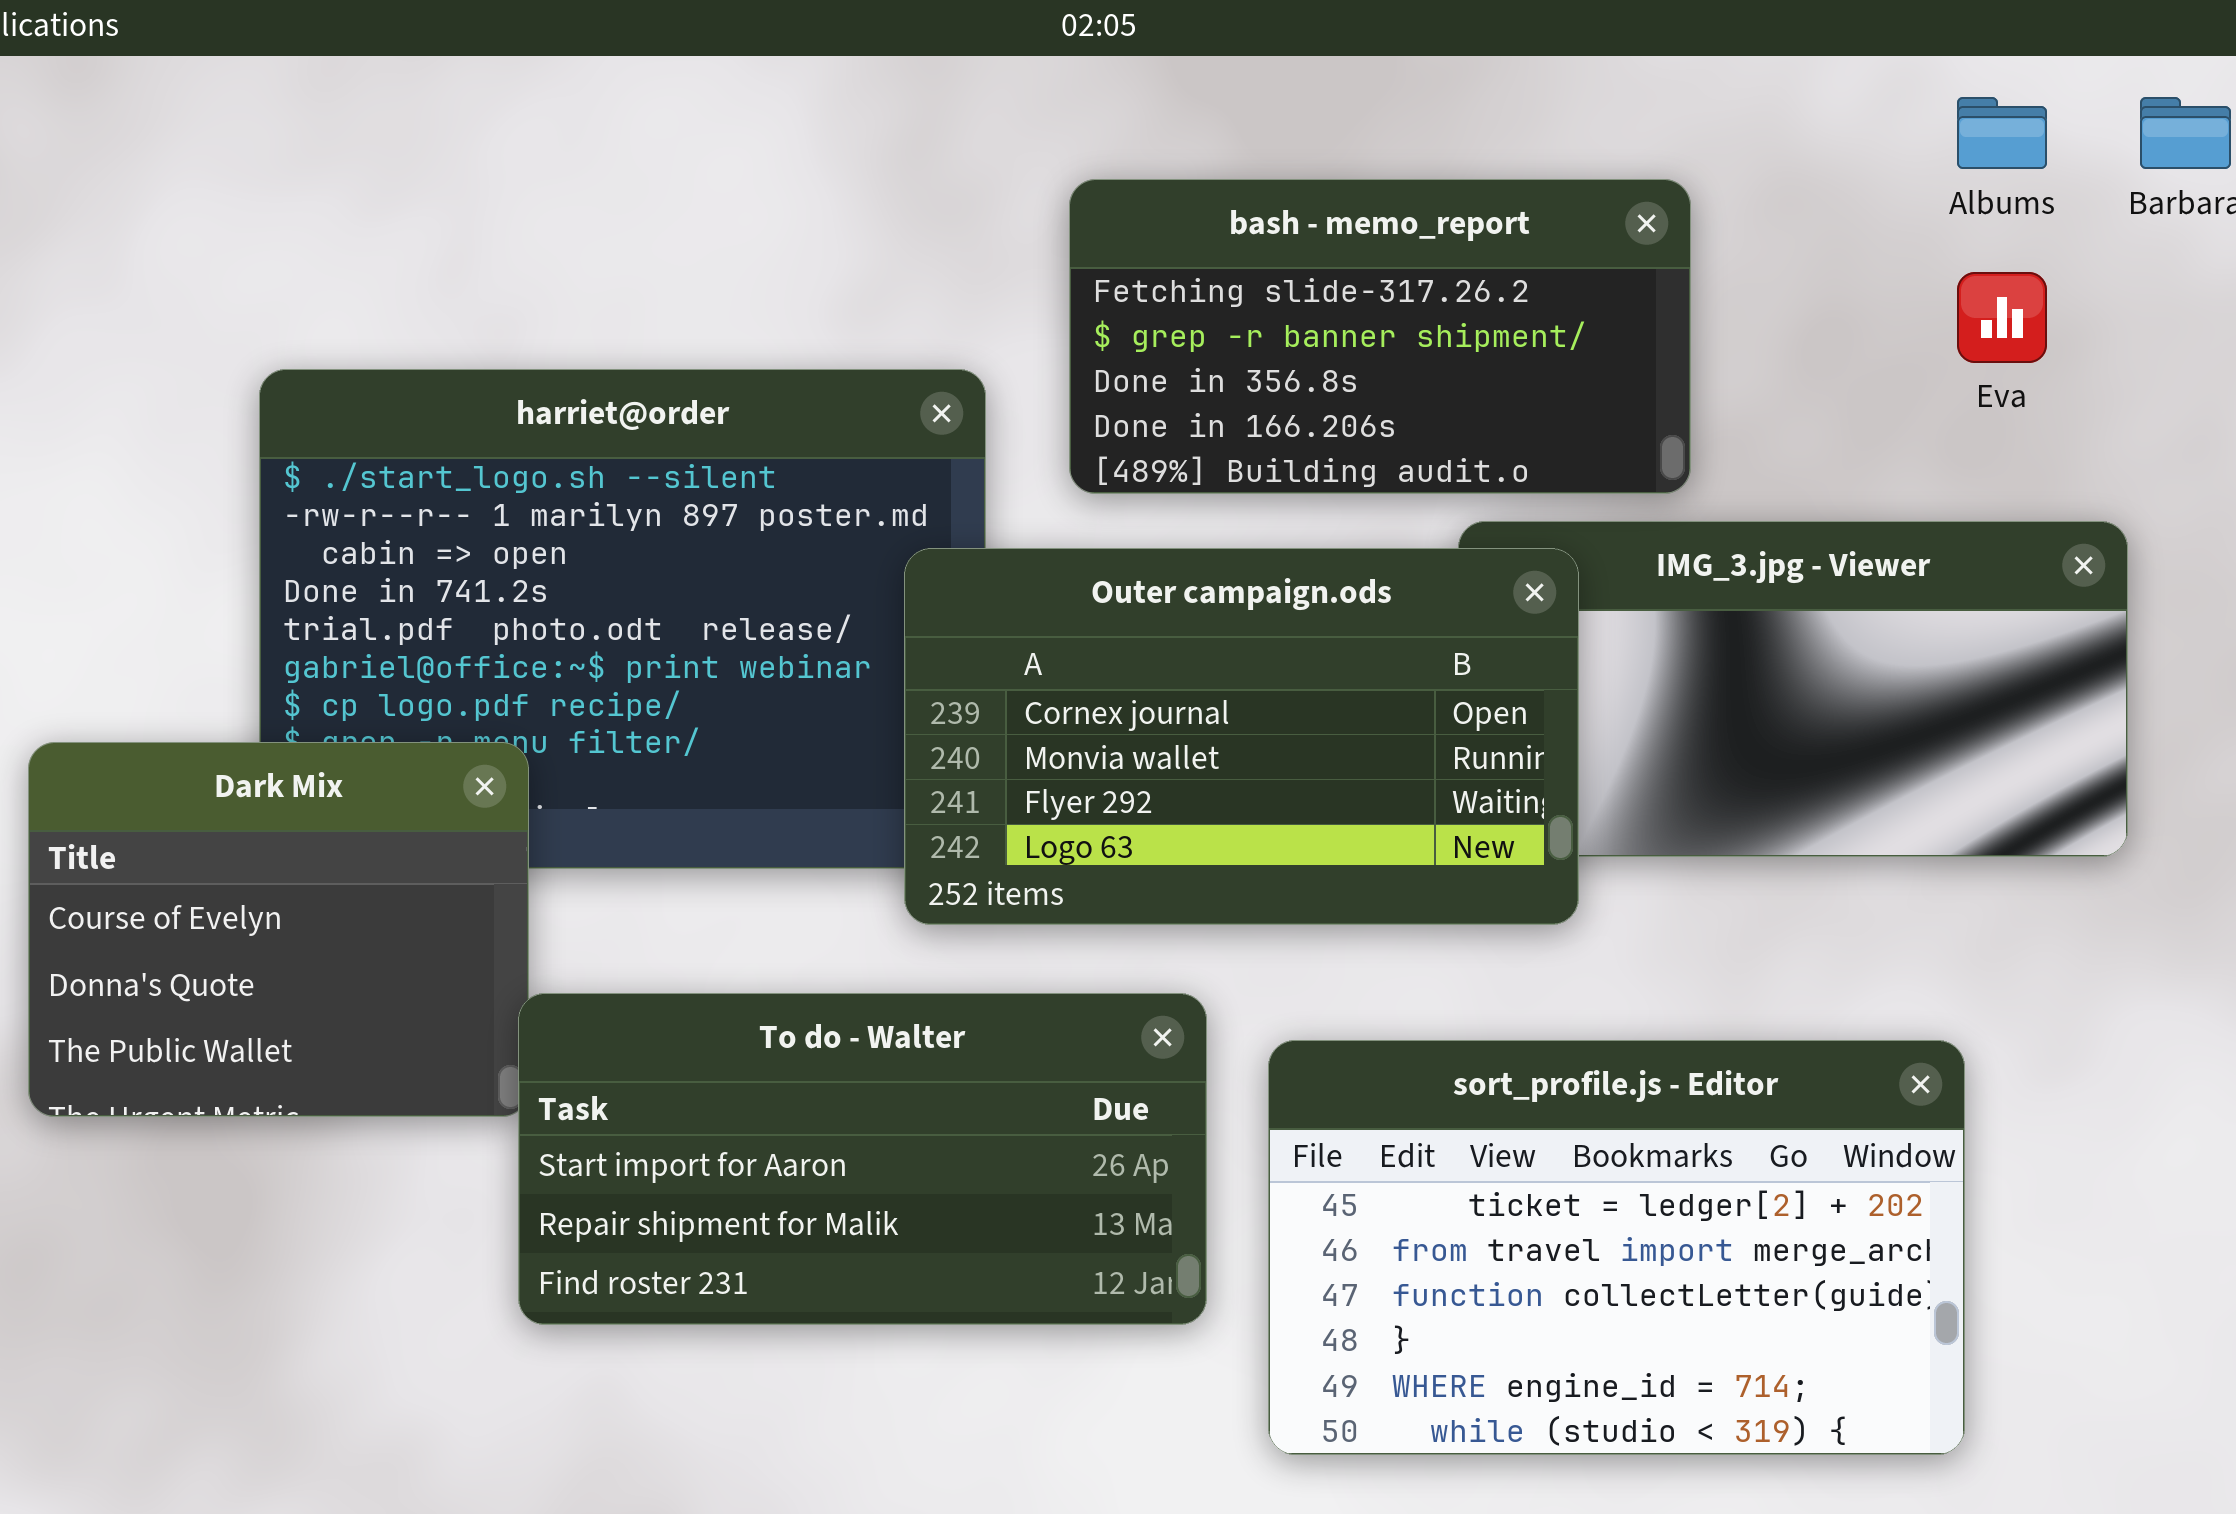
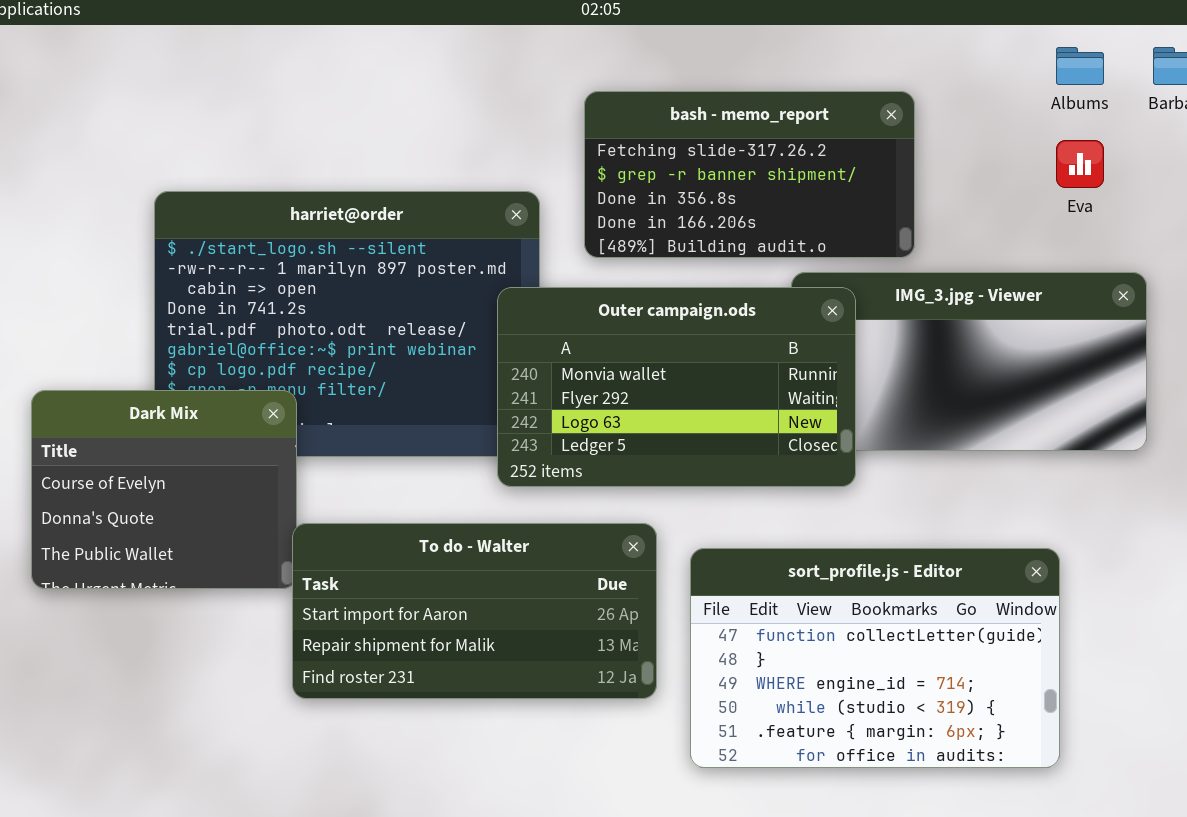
Outer campaign.ods: [904,548,1579,925] -> [497,287,856,487], scrolled down 1 row
sort_profile.js - Editor: [1268,1040,1965,1455] -> [690,548,1060,768], scrolled down 2 rows

